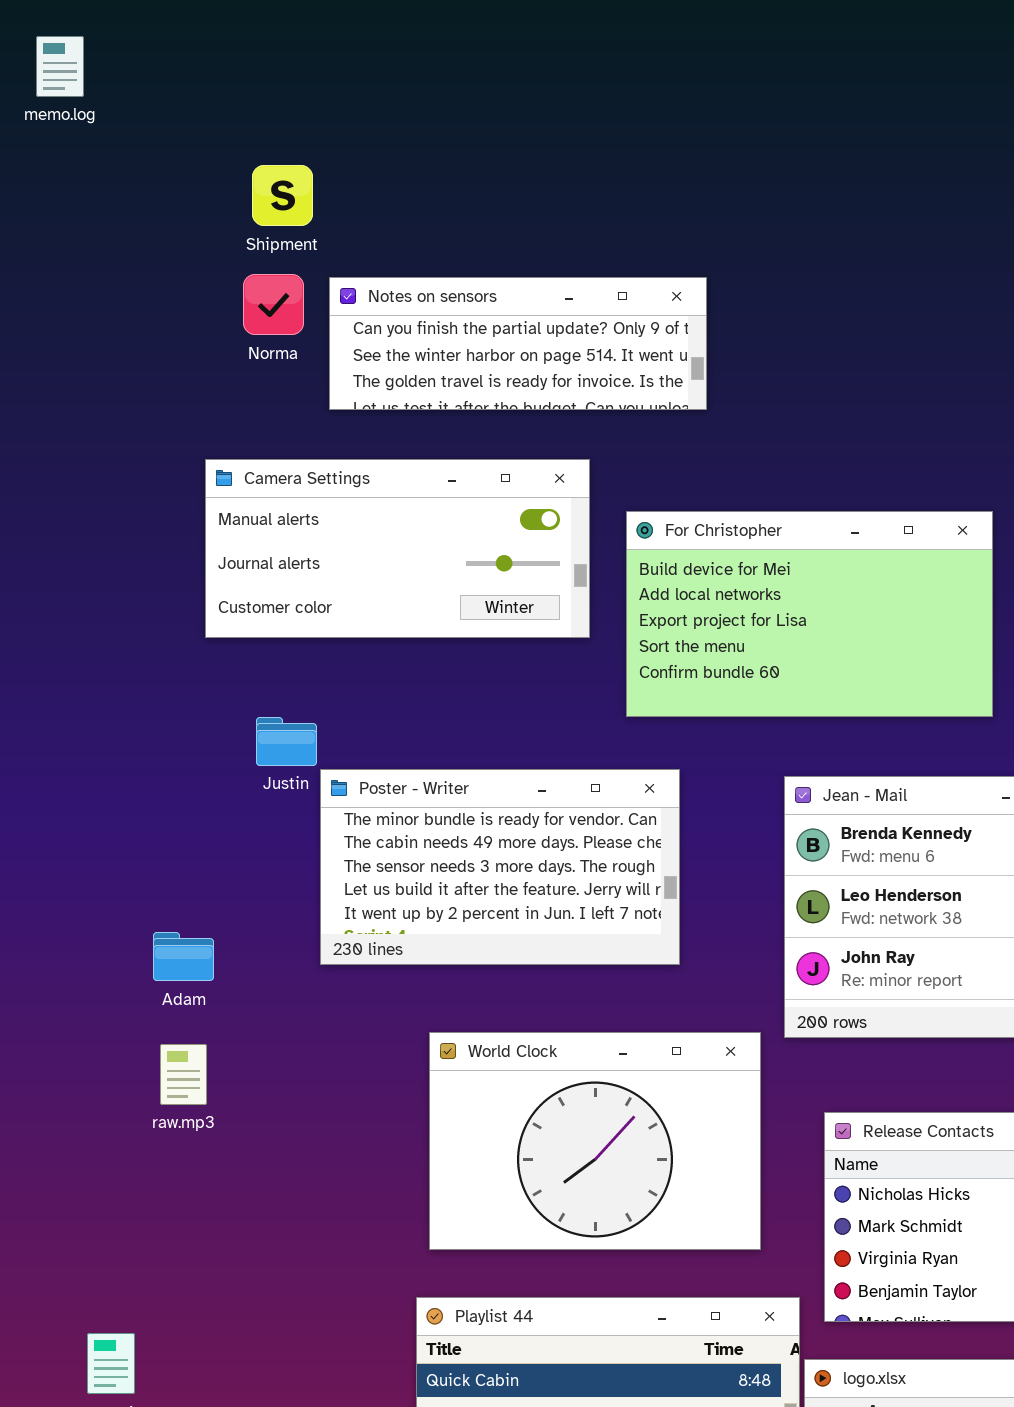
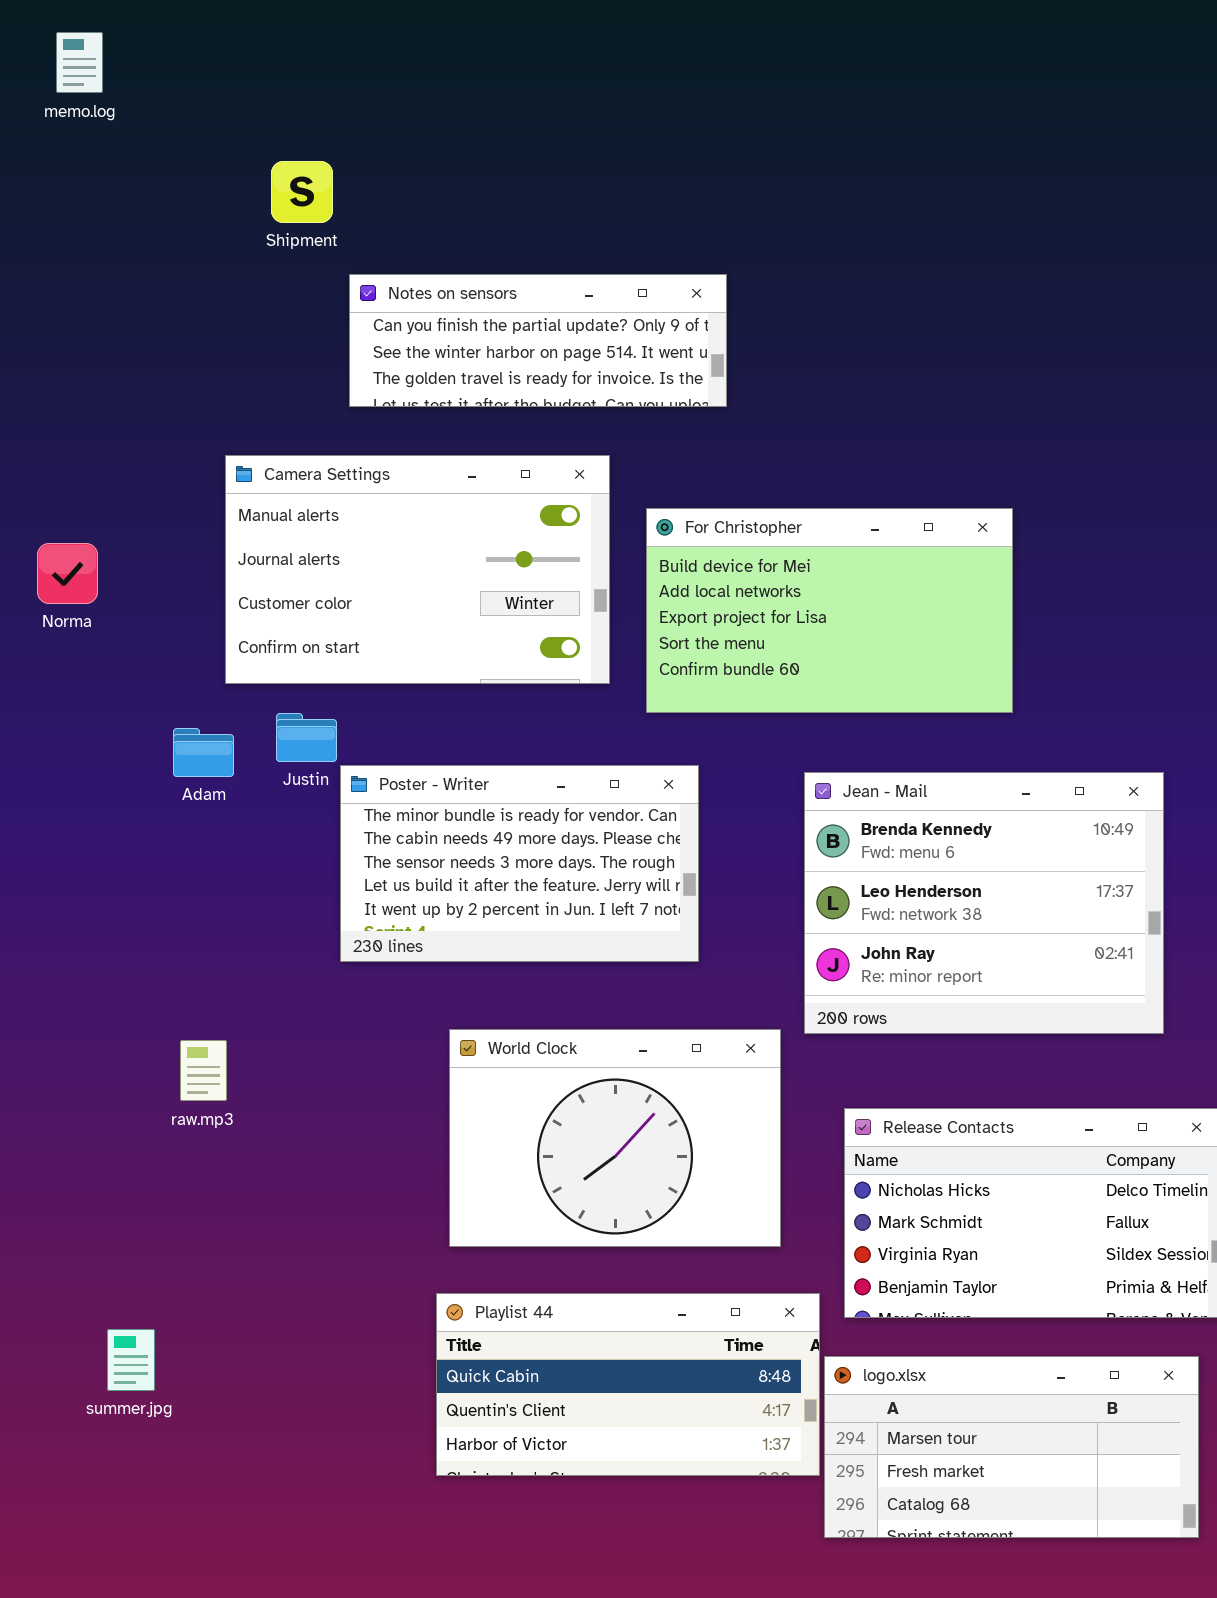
Norma: [243,274,304,335] -> [37,543,98,604], moved
Camera Settings: [205,459,590,638] -> [225,455,610,684], resized
Adam: [153,932,214,981] -> [173,728,234,777], moved

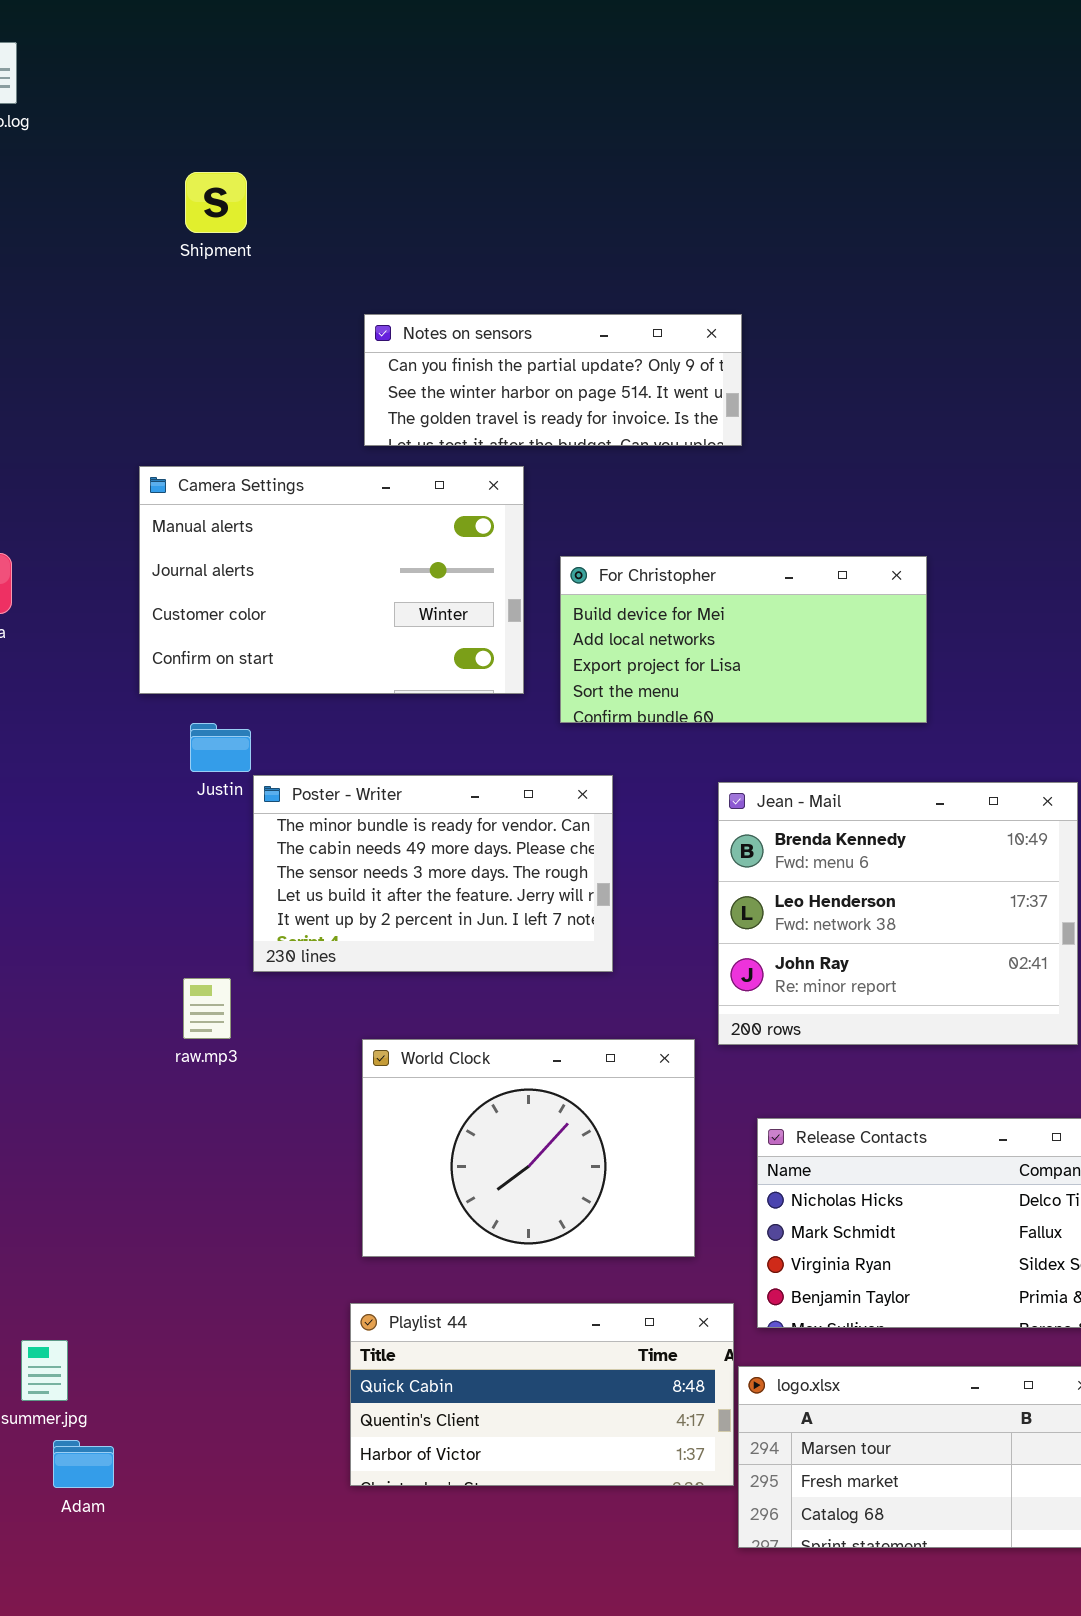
Notes on sensors: [349,274,727,407] -> [364,314,742,446], moved
For Christopher: [646,508,1013,713] -> [560,556,927,723], resized
Adam: [173,728,234,777] -> [53,1440,114,1488], moved
raw.mp3: [180,1040,227,1101] -> [183,978,231,1039], moved

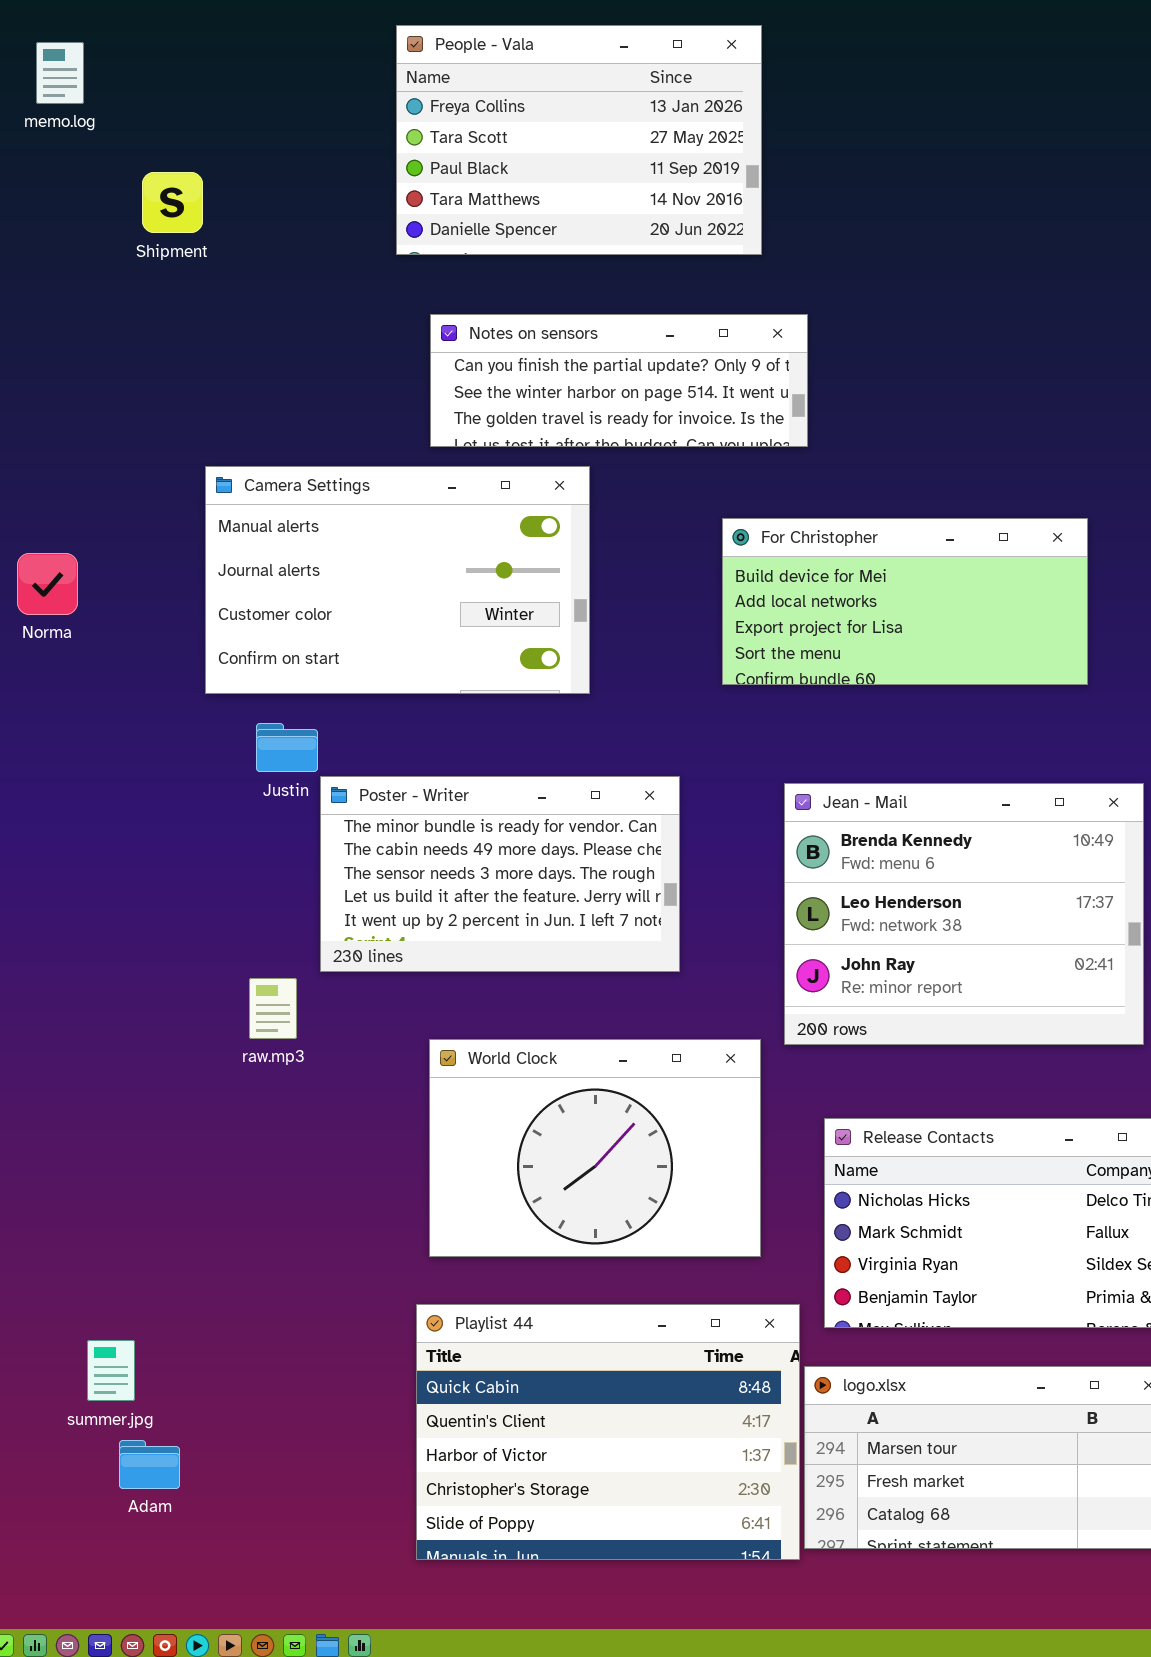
People - Vala: none -> [396,25,762,255], opened
Shipment: [185,172,247,233] -> [142,172,203,233], moved
For Christopher: [560,556,927,723] -> [722,518,1088,685], moved
Playlist 44: [350,1303,734,1486] -> [416,1304,800,1560], resized

